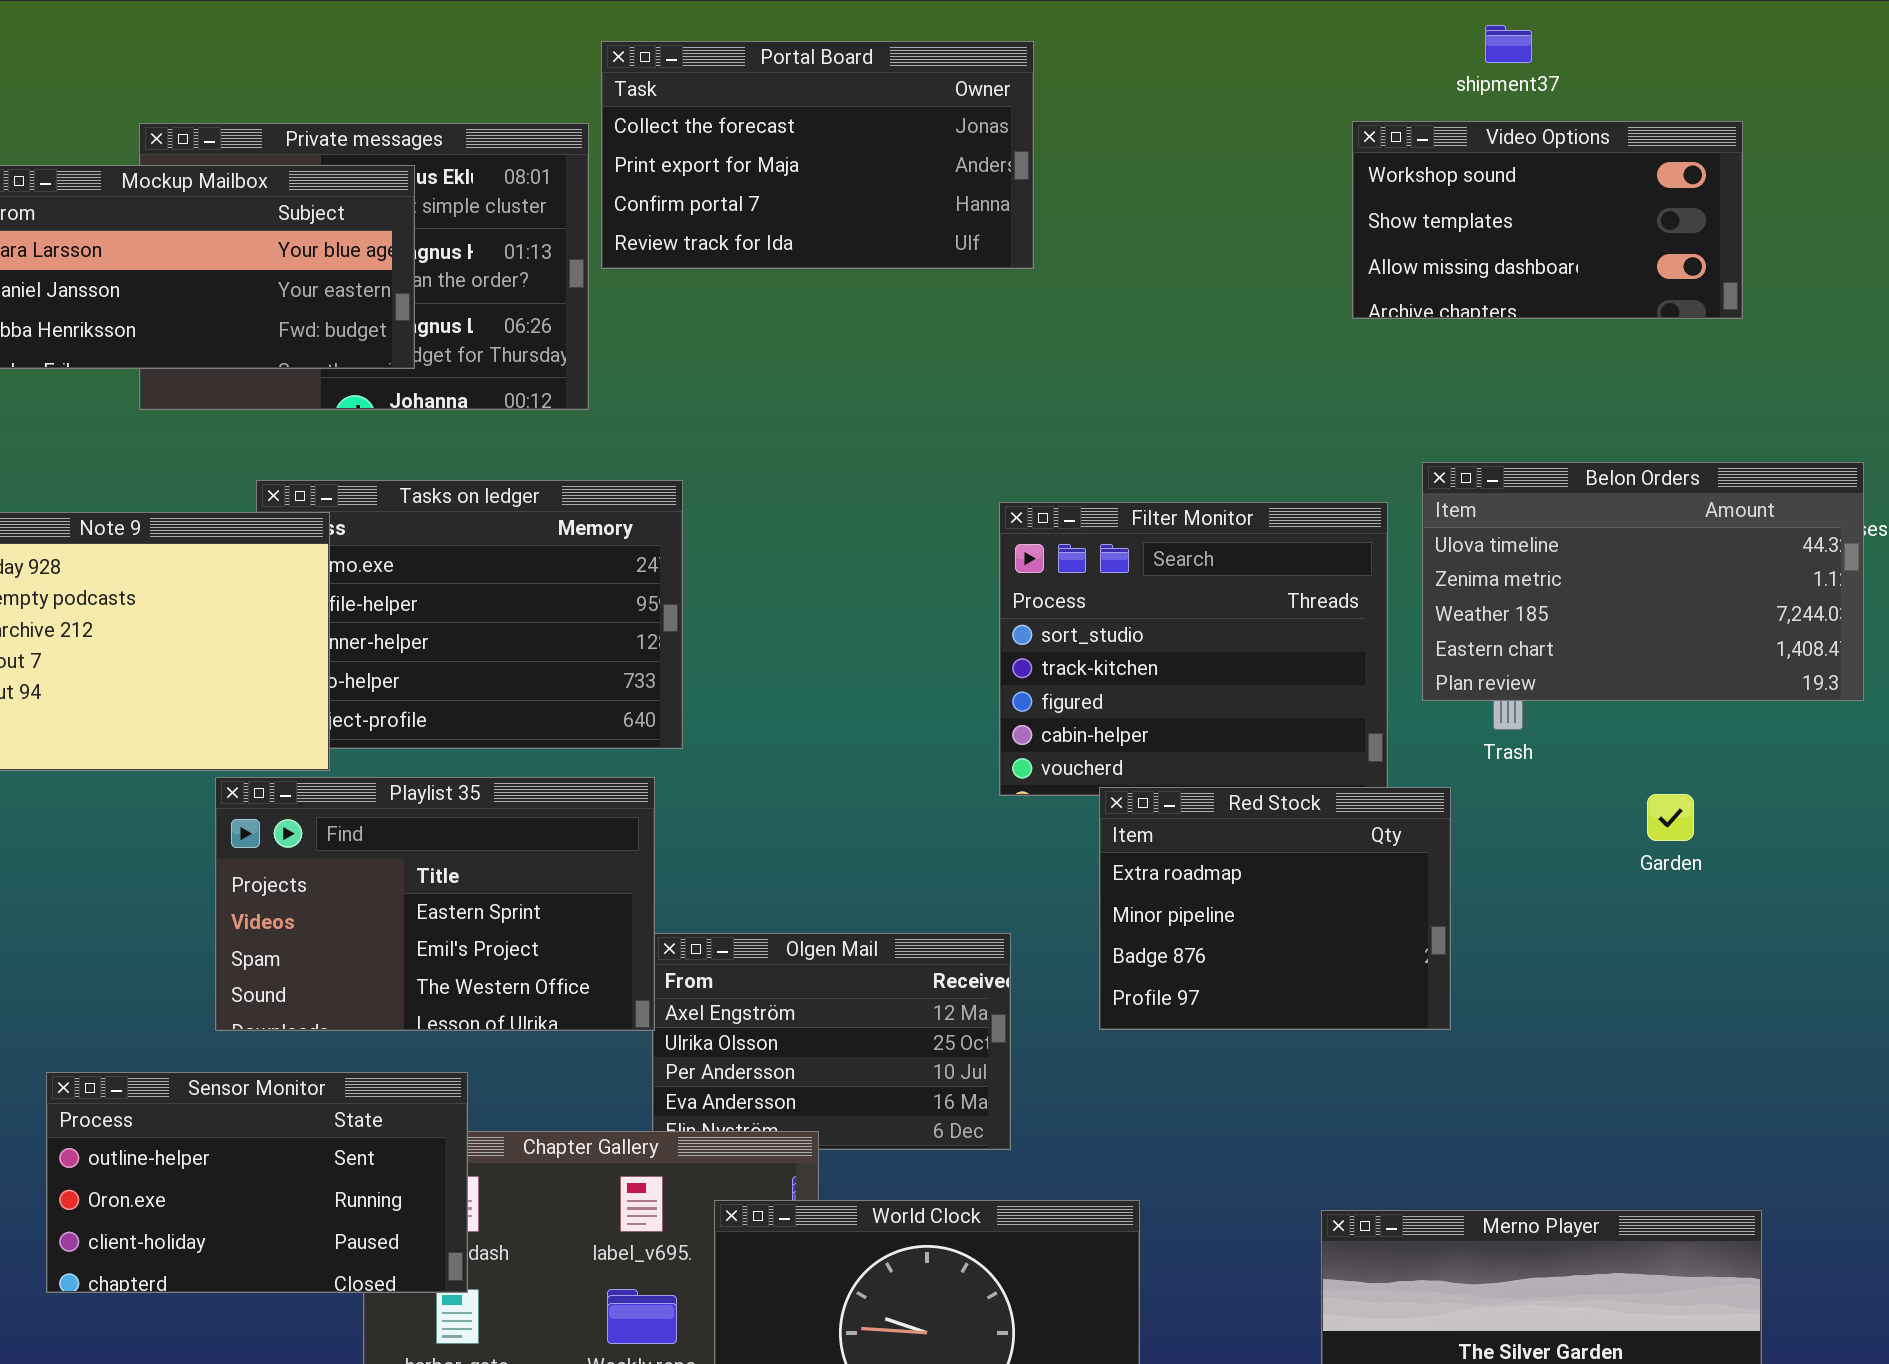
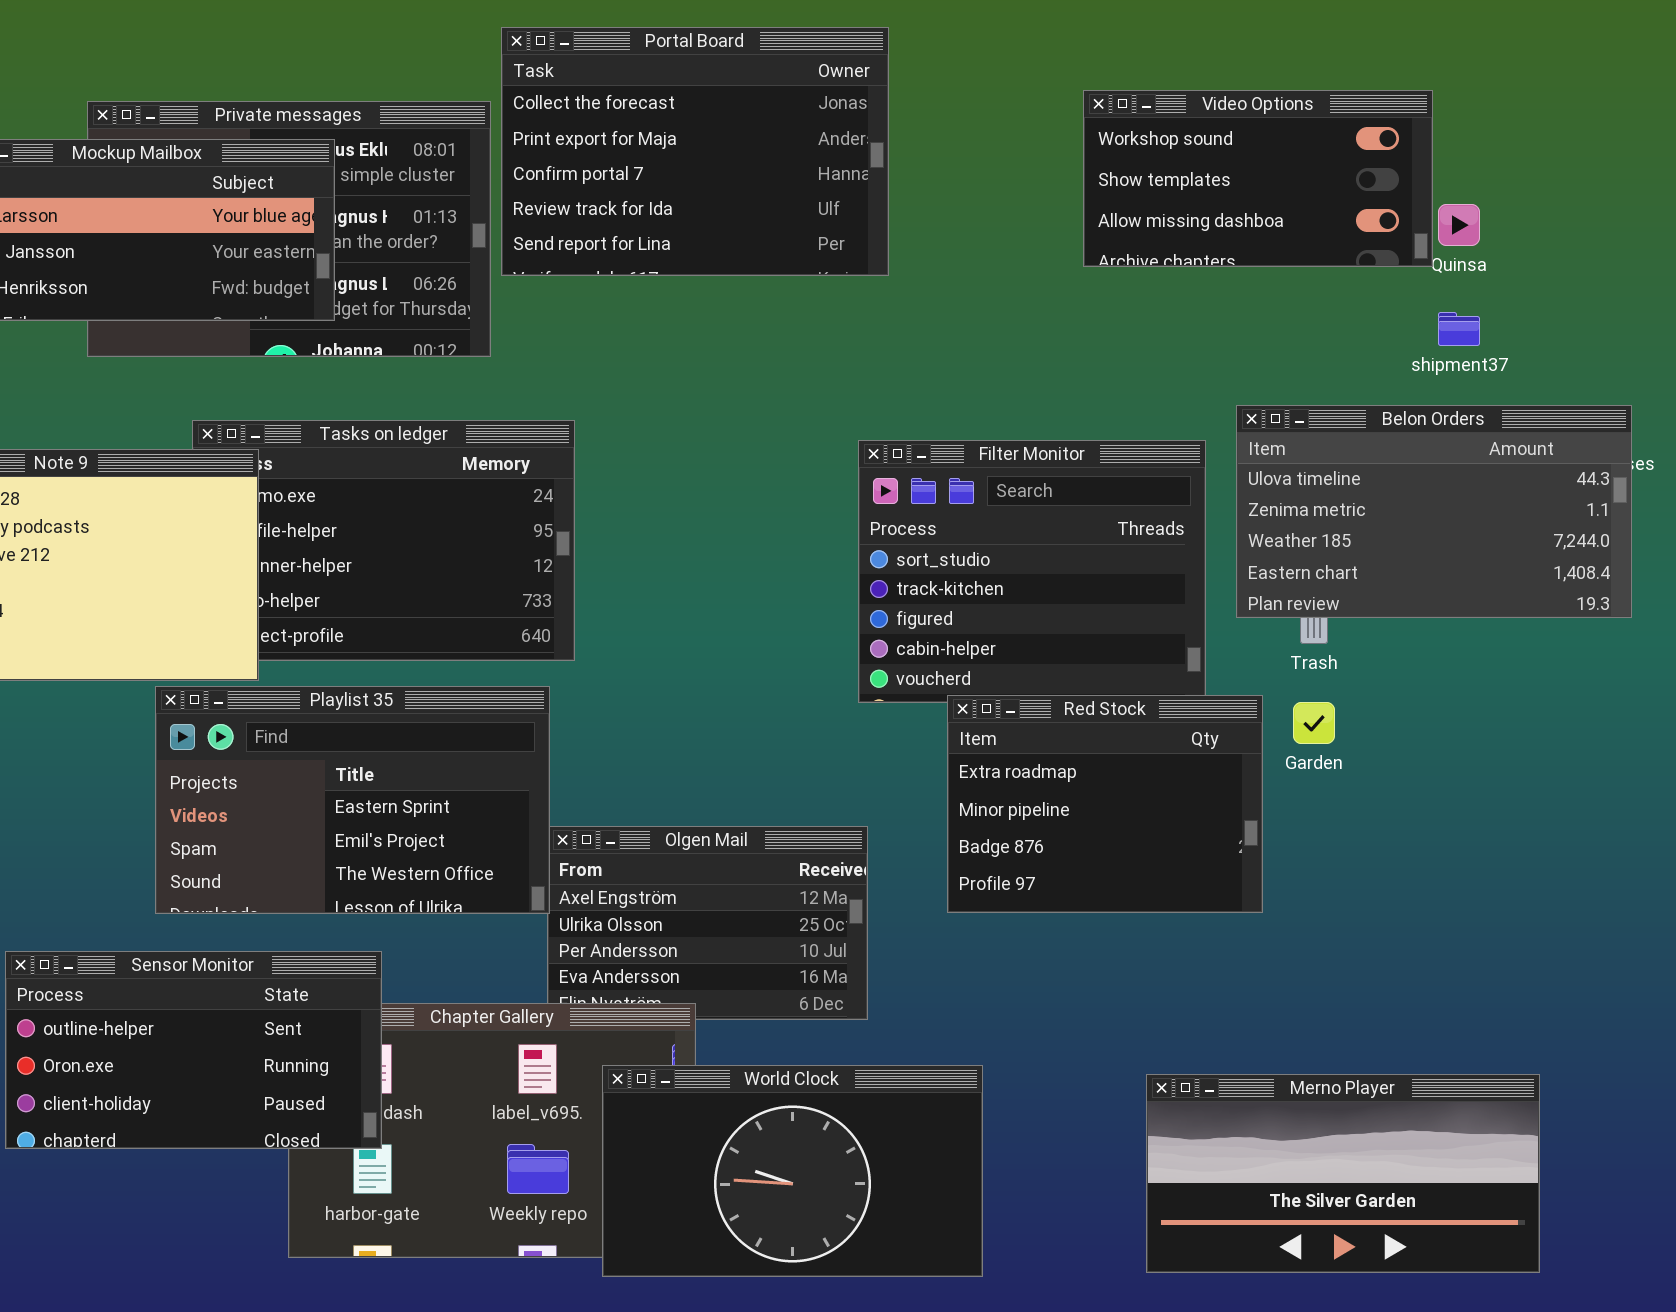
shipment37: [1485,25,1532,63] -> [1438,312,1480,346], moved
Portal Board: [601,41,1034,269] -> [501,27,889,276], resized
Video Options: [1352,121,1743,319] -> [1083,90,1433,267], moved
Garden: [1647,794,1694,841] -> [1293,702,1335,744], moved

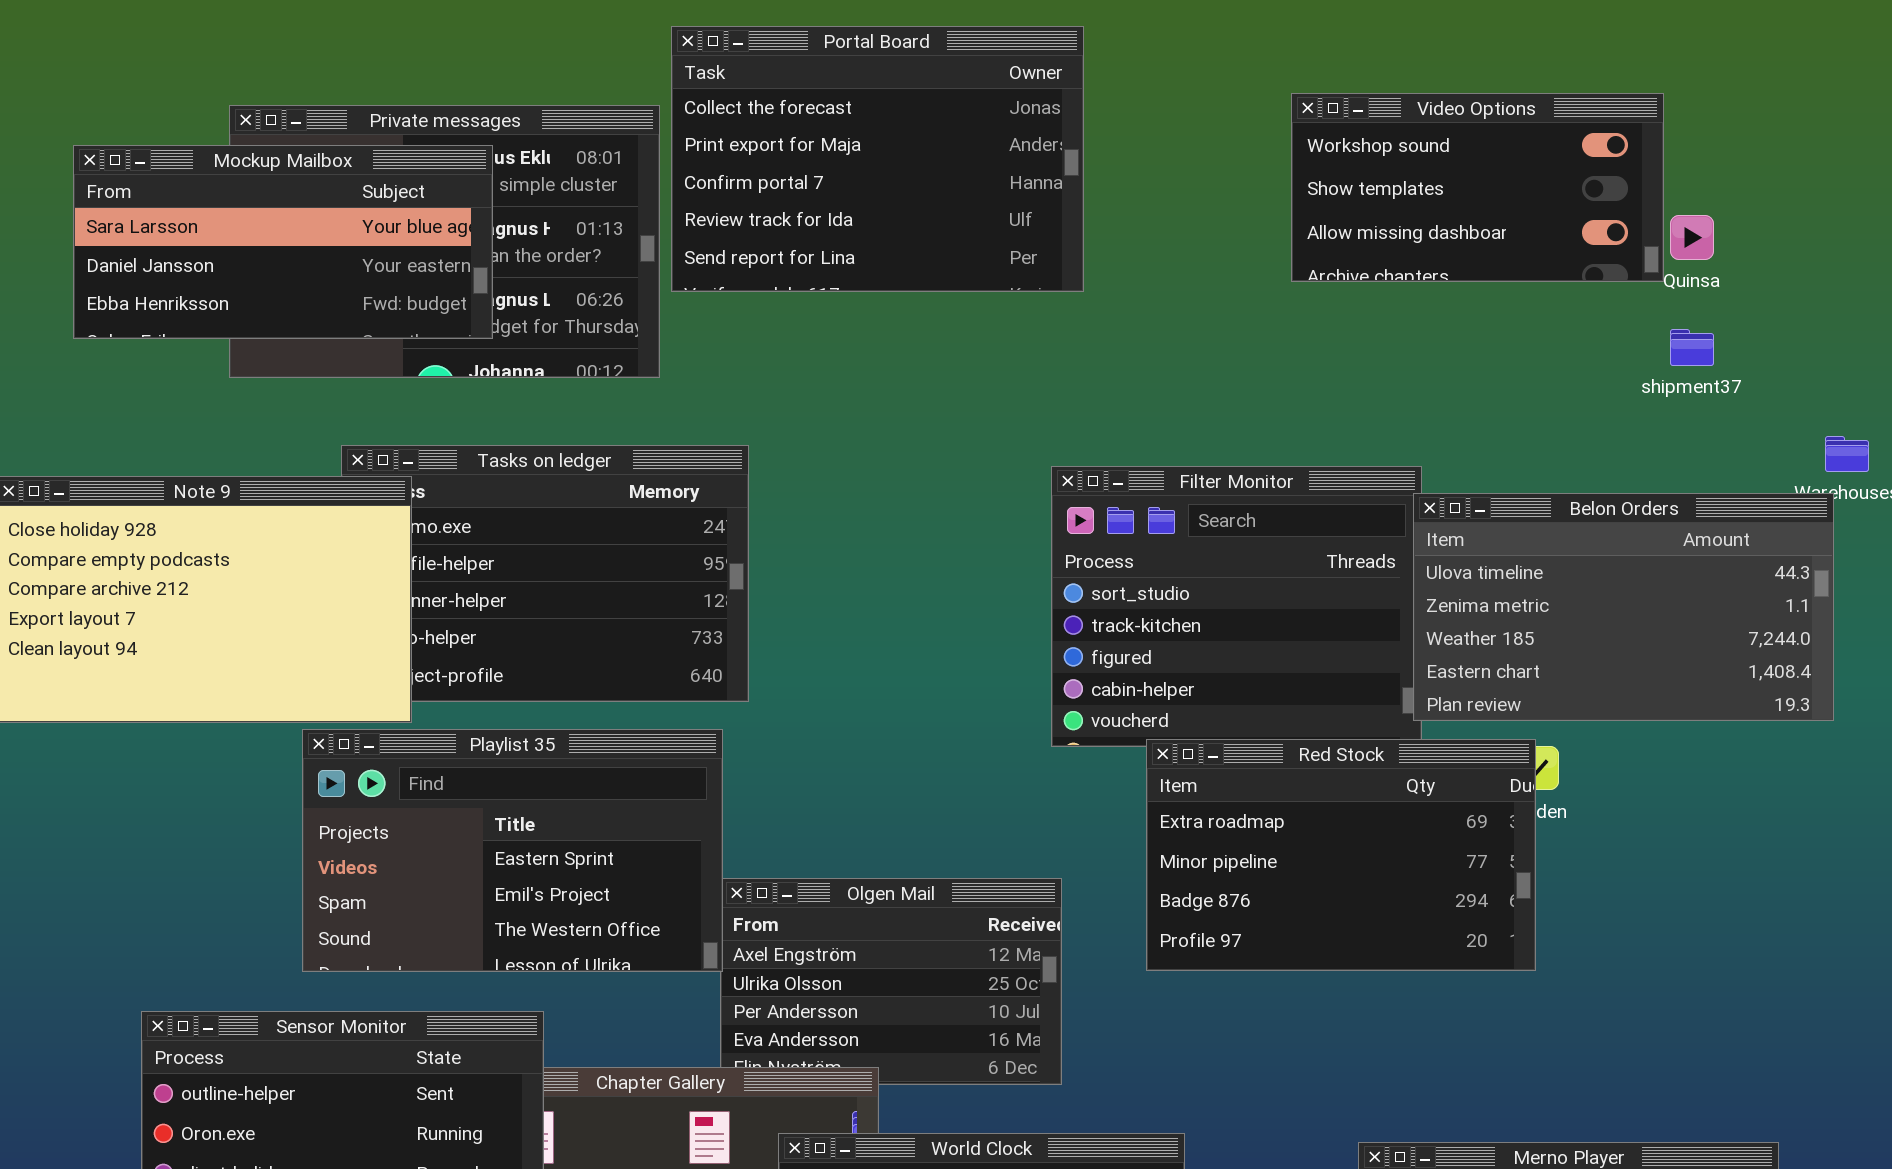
Belon Orders: [1236,405,1632,618] -> [1413,493,1834,721], moved
Red Stock: [947,695,1263,913] -> [1146,739,1536,971], resized

